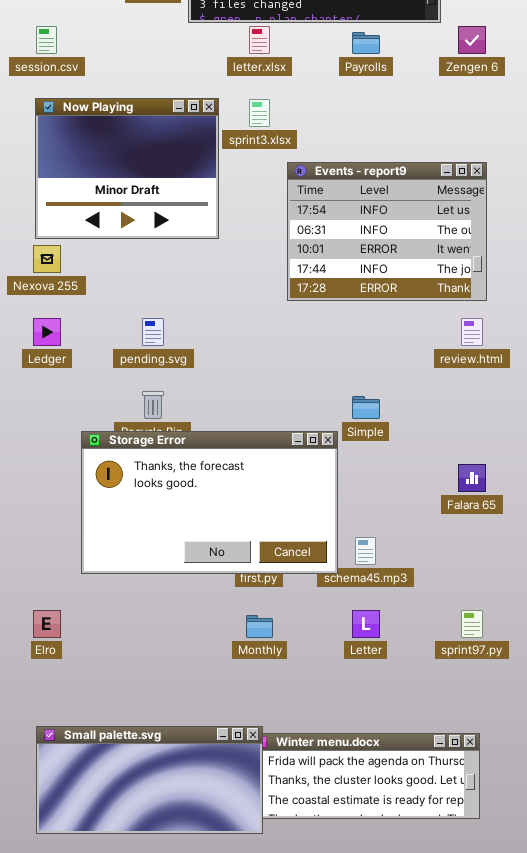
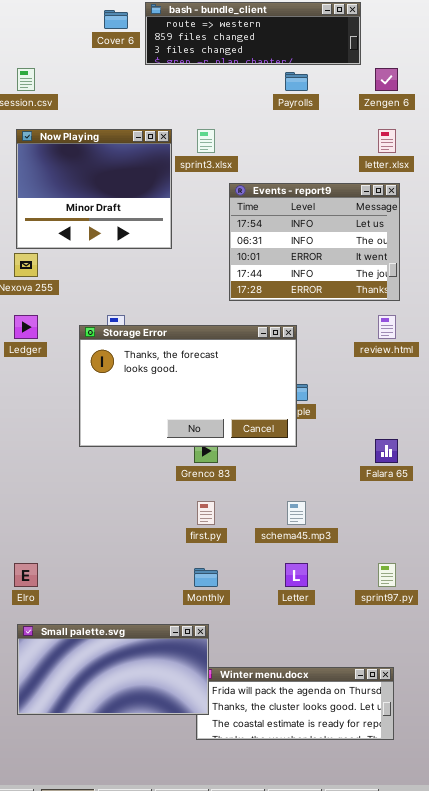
letter.xlsx: [249,26,270,54] -> [378,129,396,153], moved
Storage Error: [81,431,338,574] -> [79,325,297,447], moved
Small palette.svg: [36,726,263,834] -> [17,624,209,715], moved

